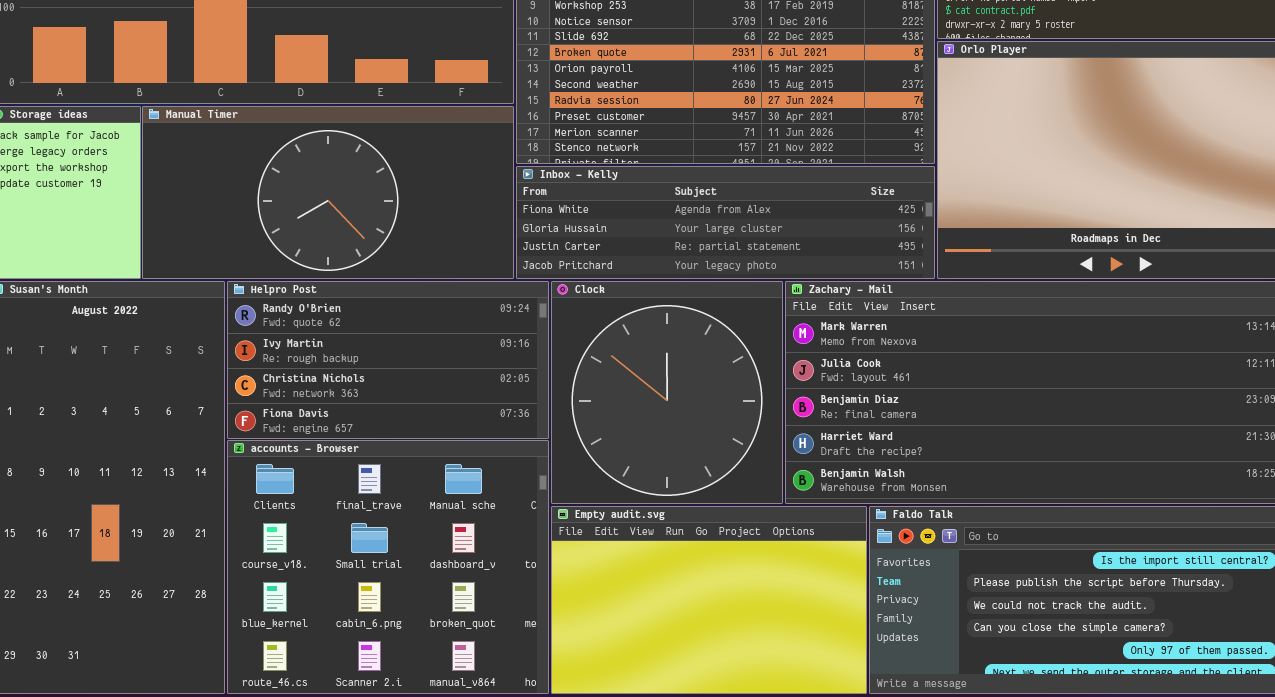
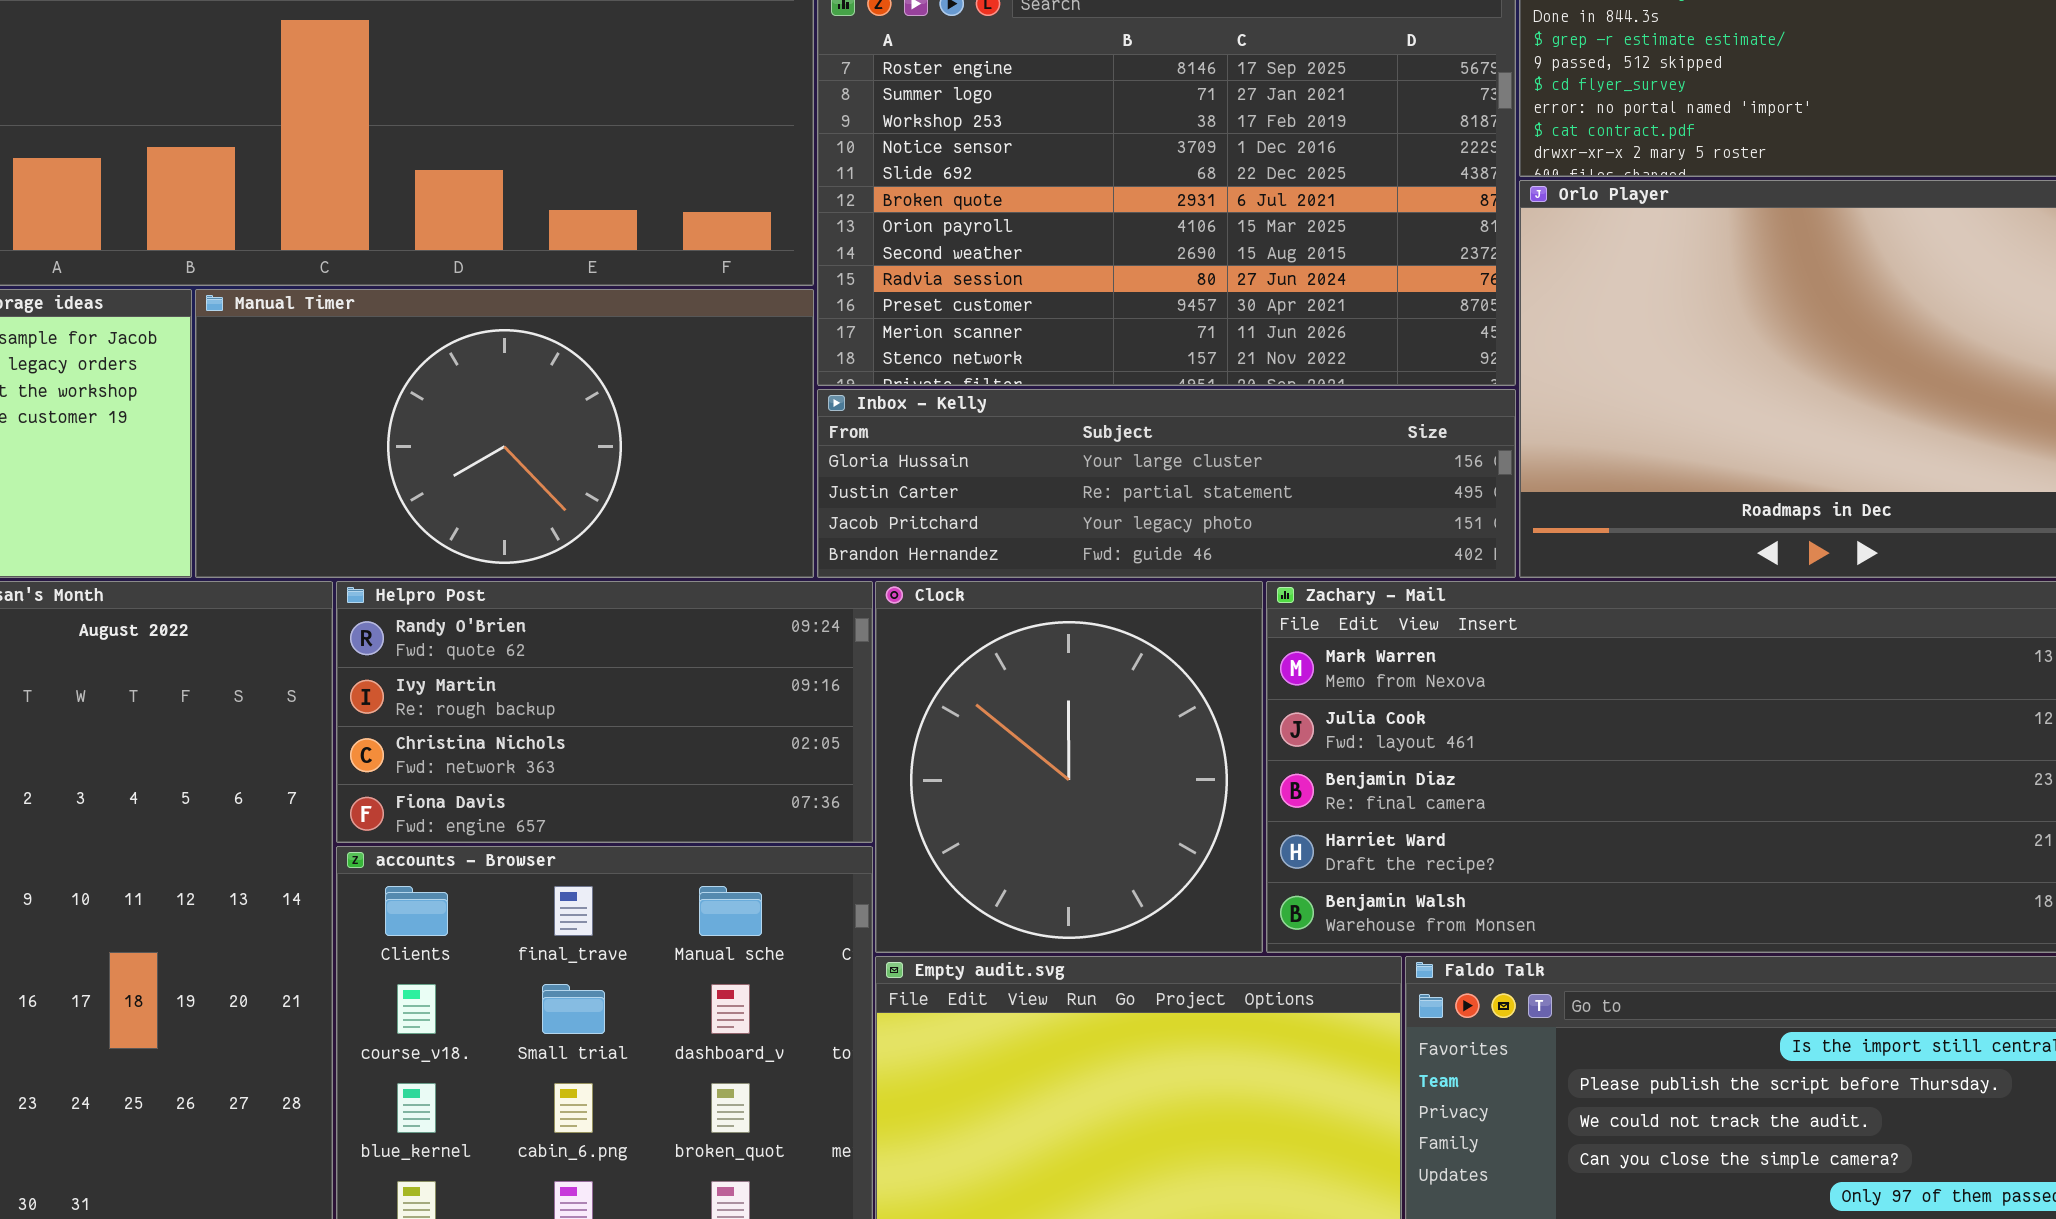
Inbox - Kelly: [516,166,935,279] -> [817,389,1516,578], scrolled down 1 row

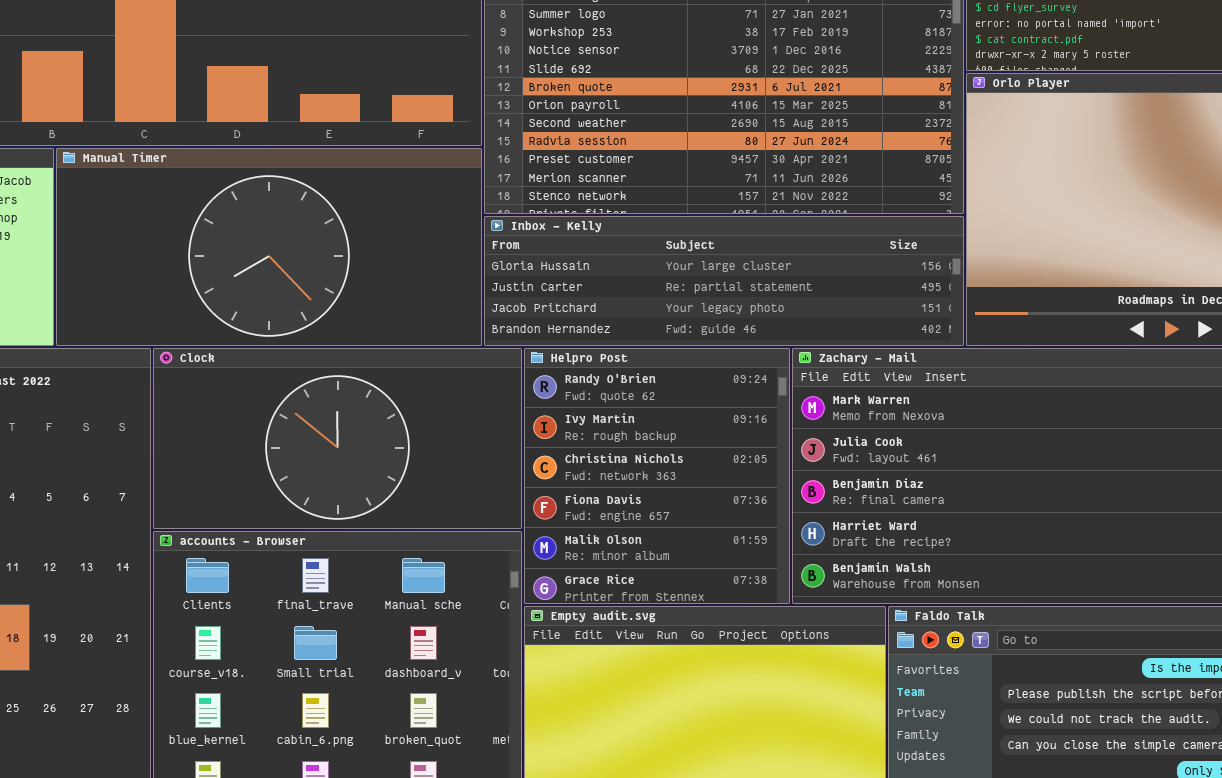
Helpro Post: [336,581,873,843] -> [524,348,790,604], moved, resized
Clock: [875,581,1263,953] -> [153,348,522,529], moved, resized

